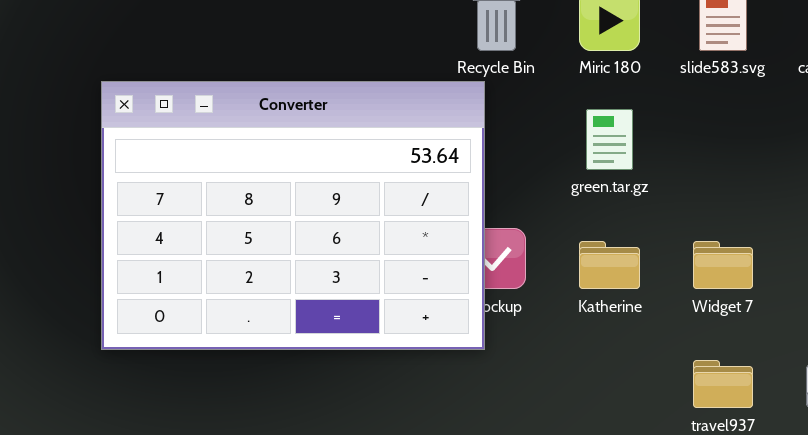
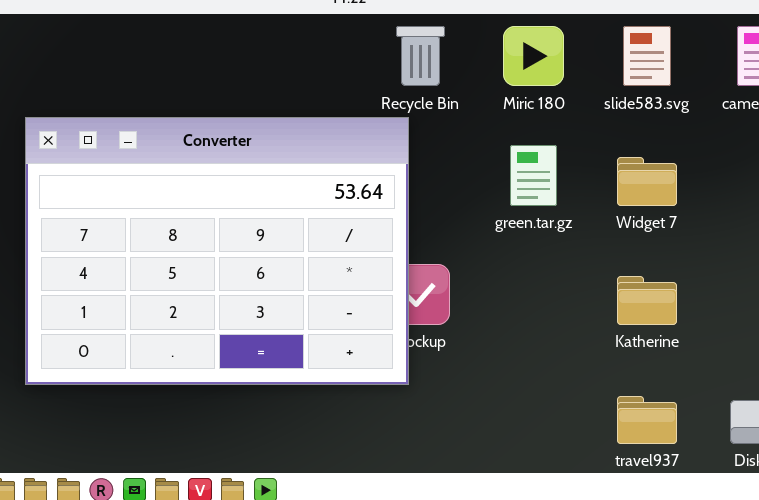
Katherine: [579,241,640,289] -> [617,276,677,325], moved
Widget 7: [693,241,753,289] -> [617,157,677,206], moved

